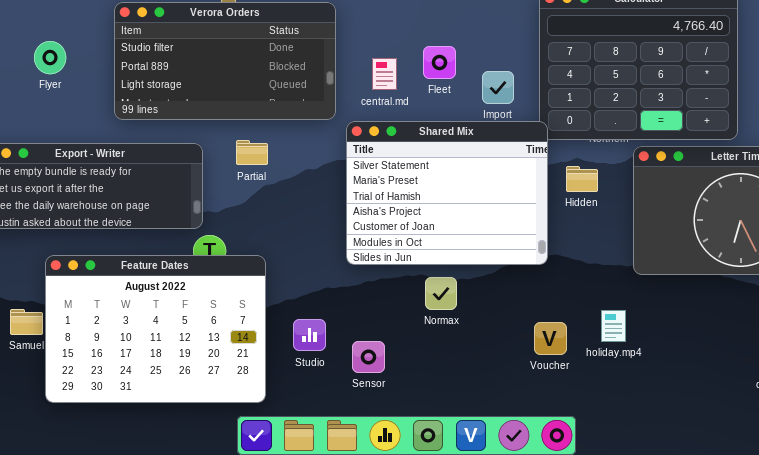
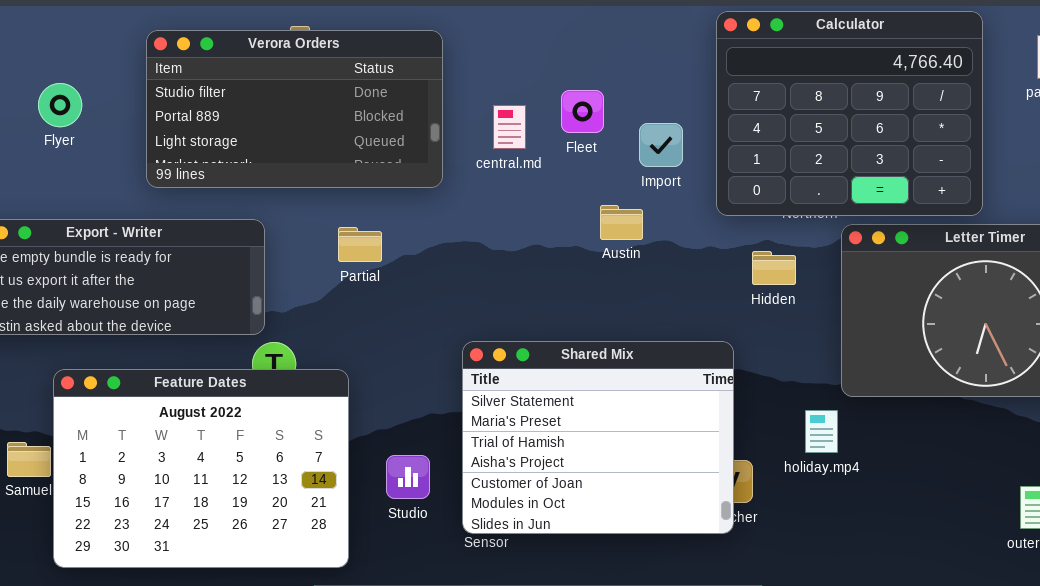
Shared Mix: [346,121,548,265] -> [462,341,734,534], moved
Partial: [236,140,268,165] -> [338,227,382,262], moved
holiday.mp4: [601,310,626,342] -> [805,410,838,453], moved

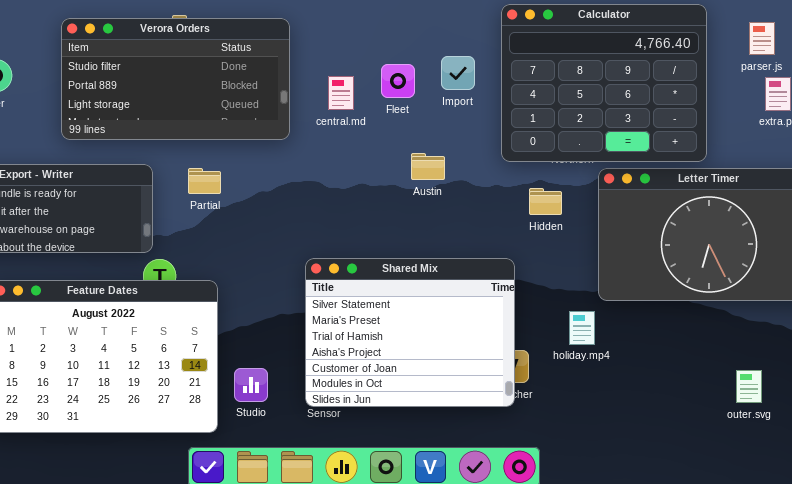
Import: [639,123,683,167] -> [441,56,475,90], moved
Partial: [338,227,382,262] -> [188,168,221,194], moved
Studio: [386,455,430,499] -> [234,368,268,402], moved

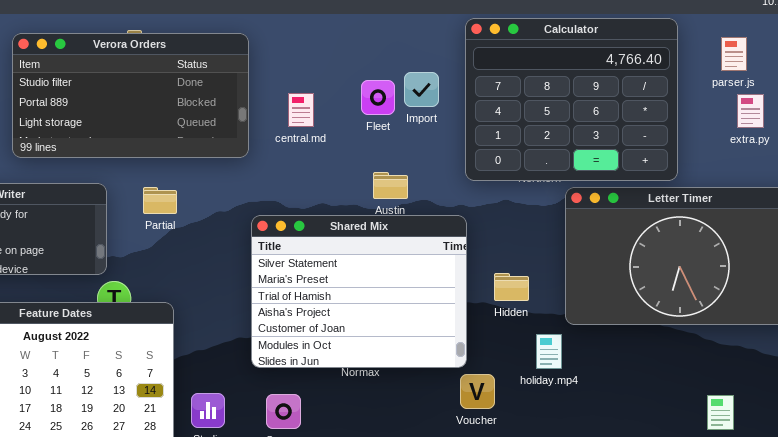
Fleet: [381,64,415,98] -> [361,80,395,115], moved
Hidden: [529,188,562,215] -> [494,273,529,301], moved
Shared Mix: [305,258,515,407] -> [251,215,467,368], moved

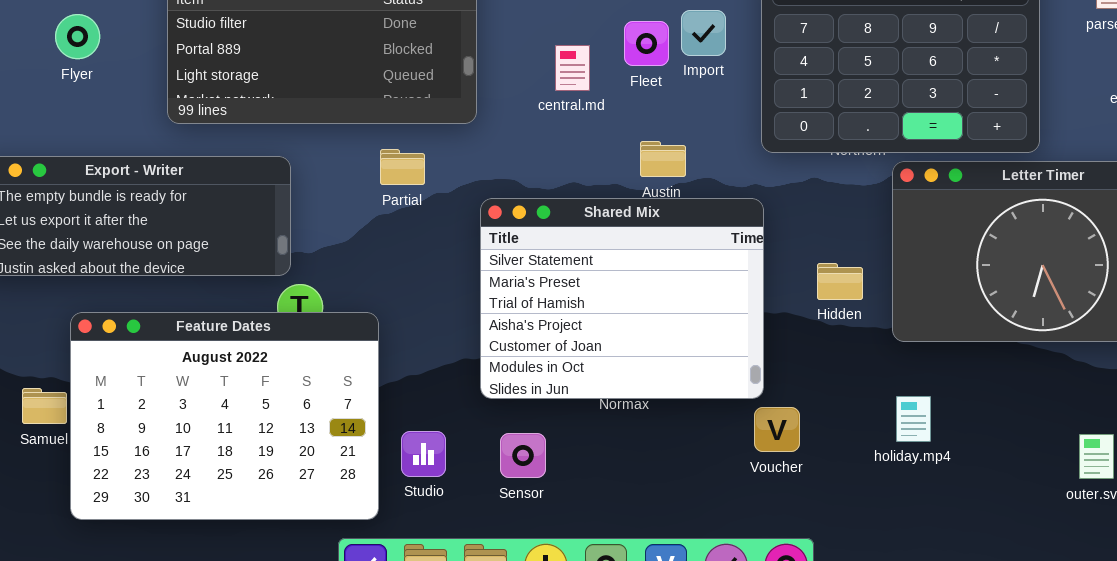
central.md: [288,93,314,127] -> [555,45,590,91], moved
Partial: [143,187,177,214] -> [380,149,425,185], moved
Hidden: [494,273,529,301] -> [817,263,863,300], moved
holiday.mp4: [536,334,562,369] -> [896,396,931,442], moved

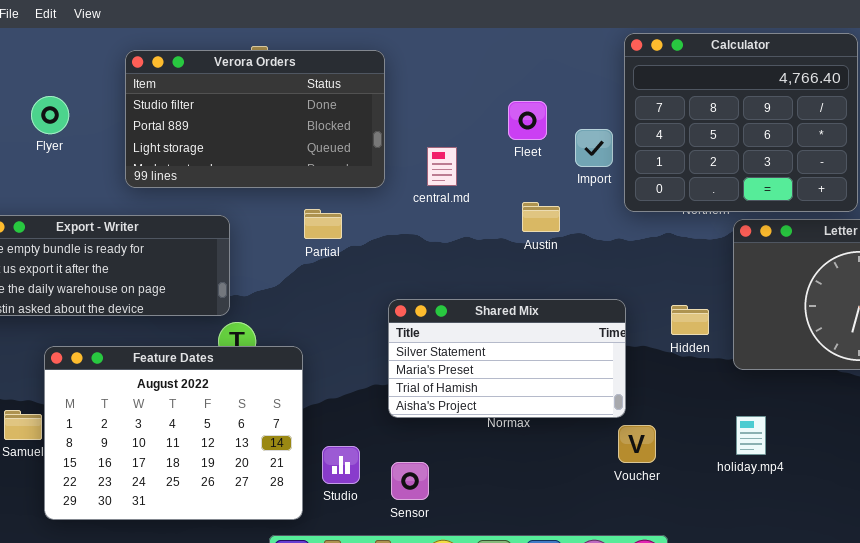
Import: [681,10,726,56] -> [575,129,613,167], moved
central.md: [555,45,590,91] -> [427,147,457,186], moved
Shared Mix: [480,198,764,399] -> [388,299,626,418], resized
Sensor: [500,433,546,478] -> [391,462,429,500], moved

